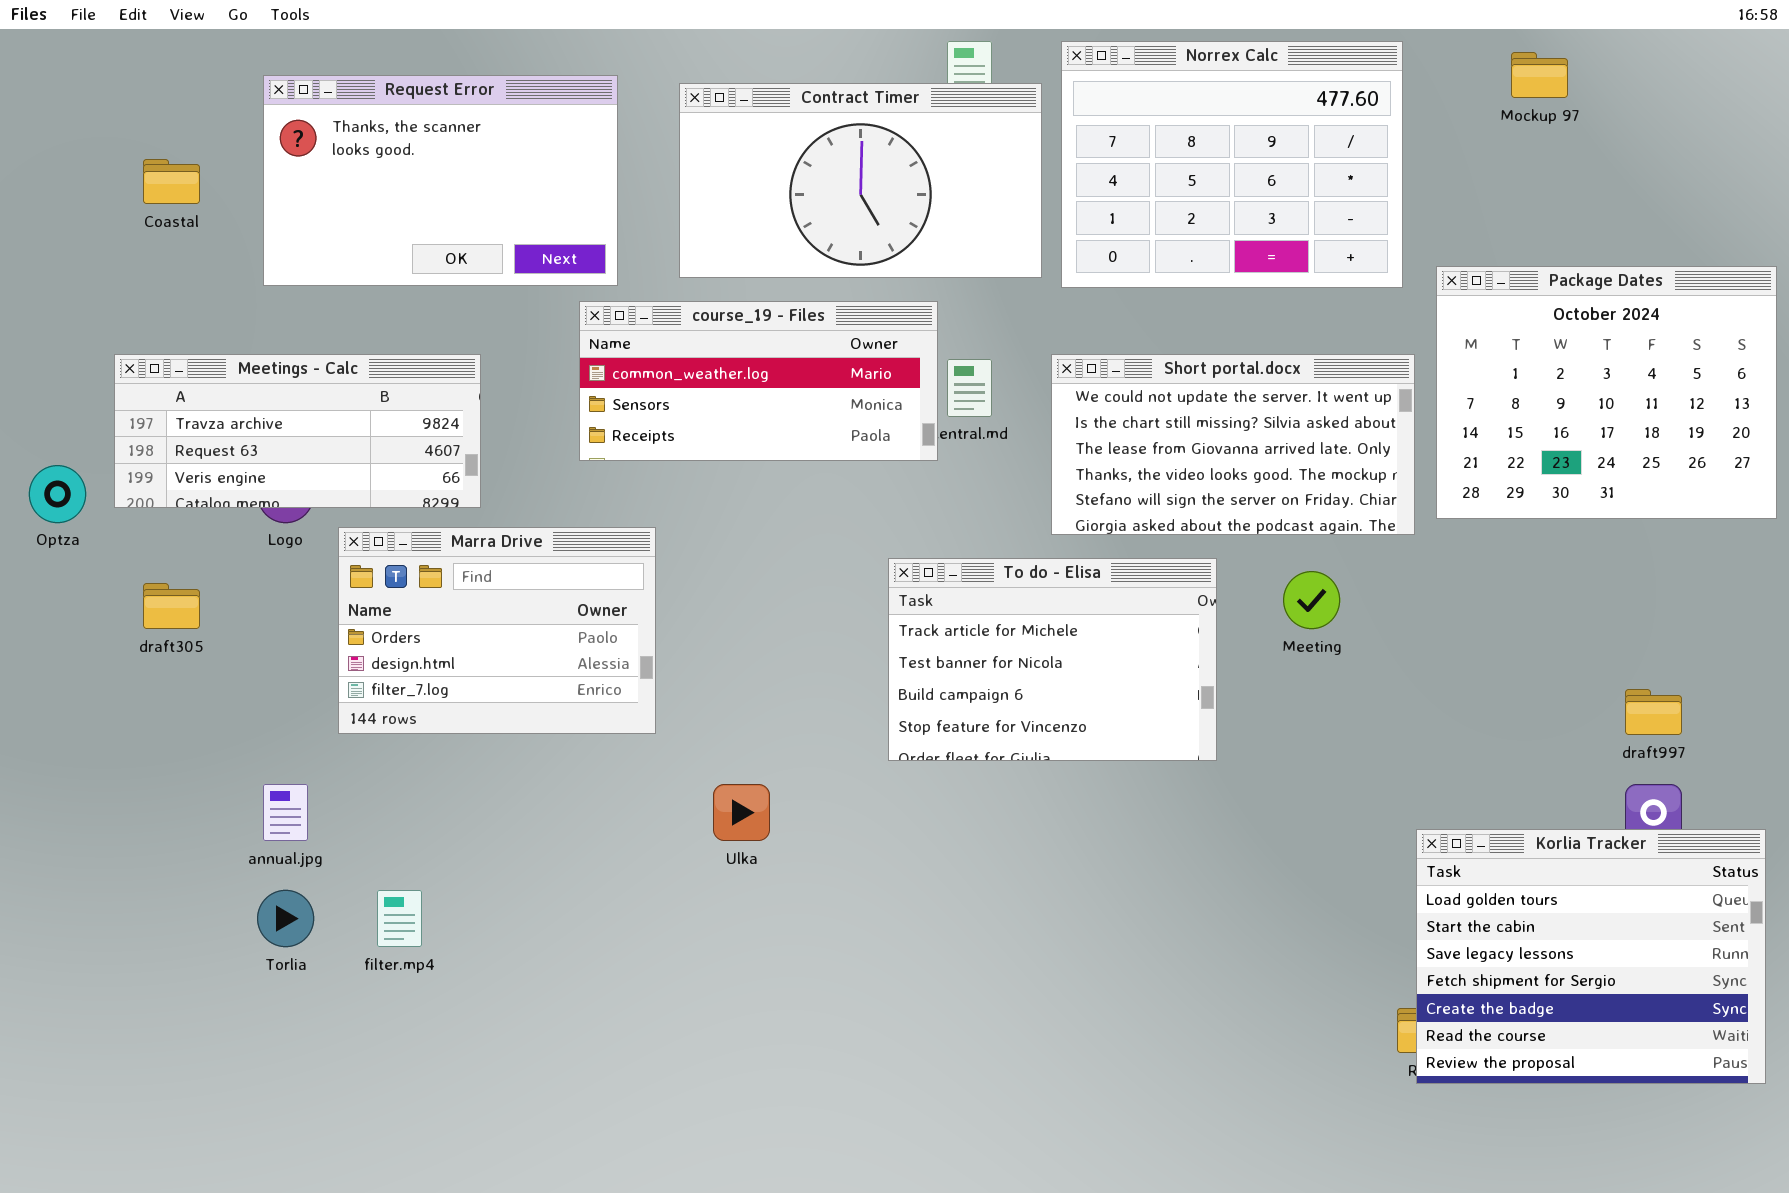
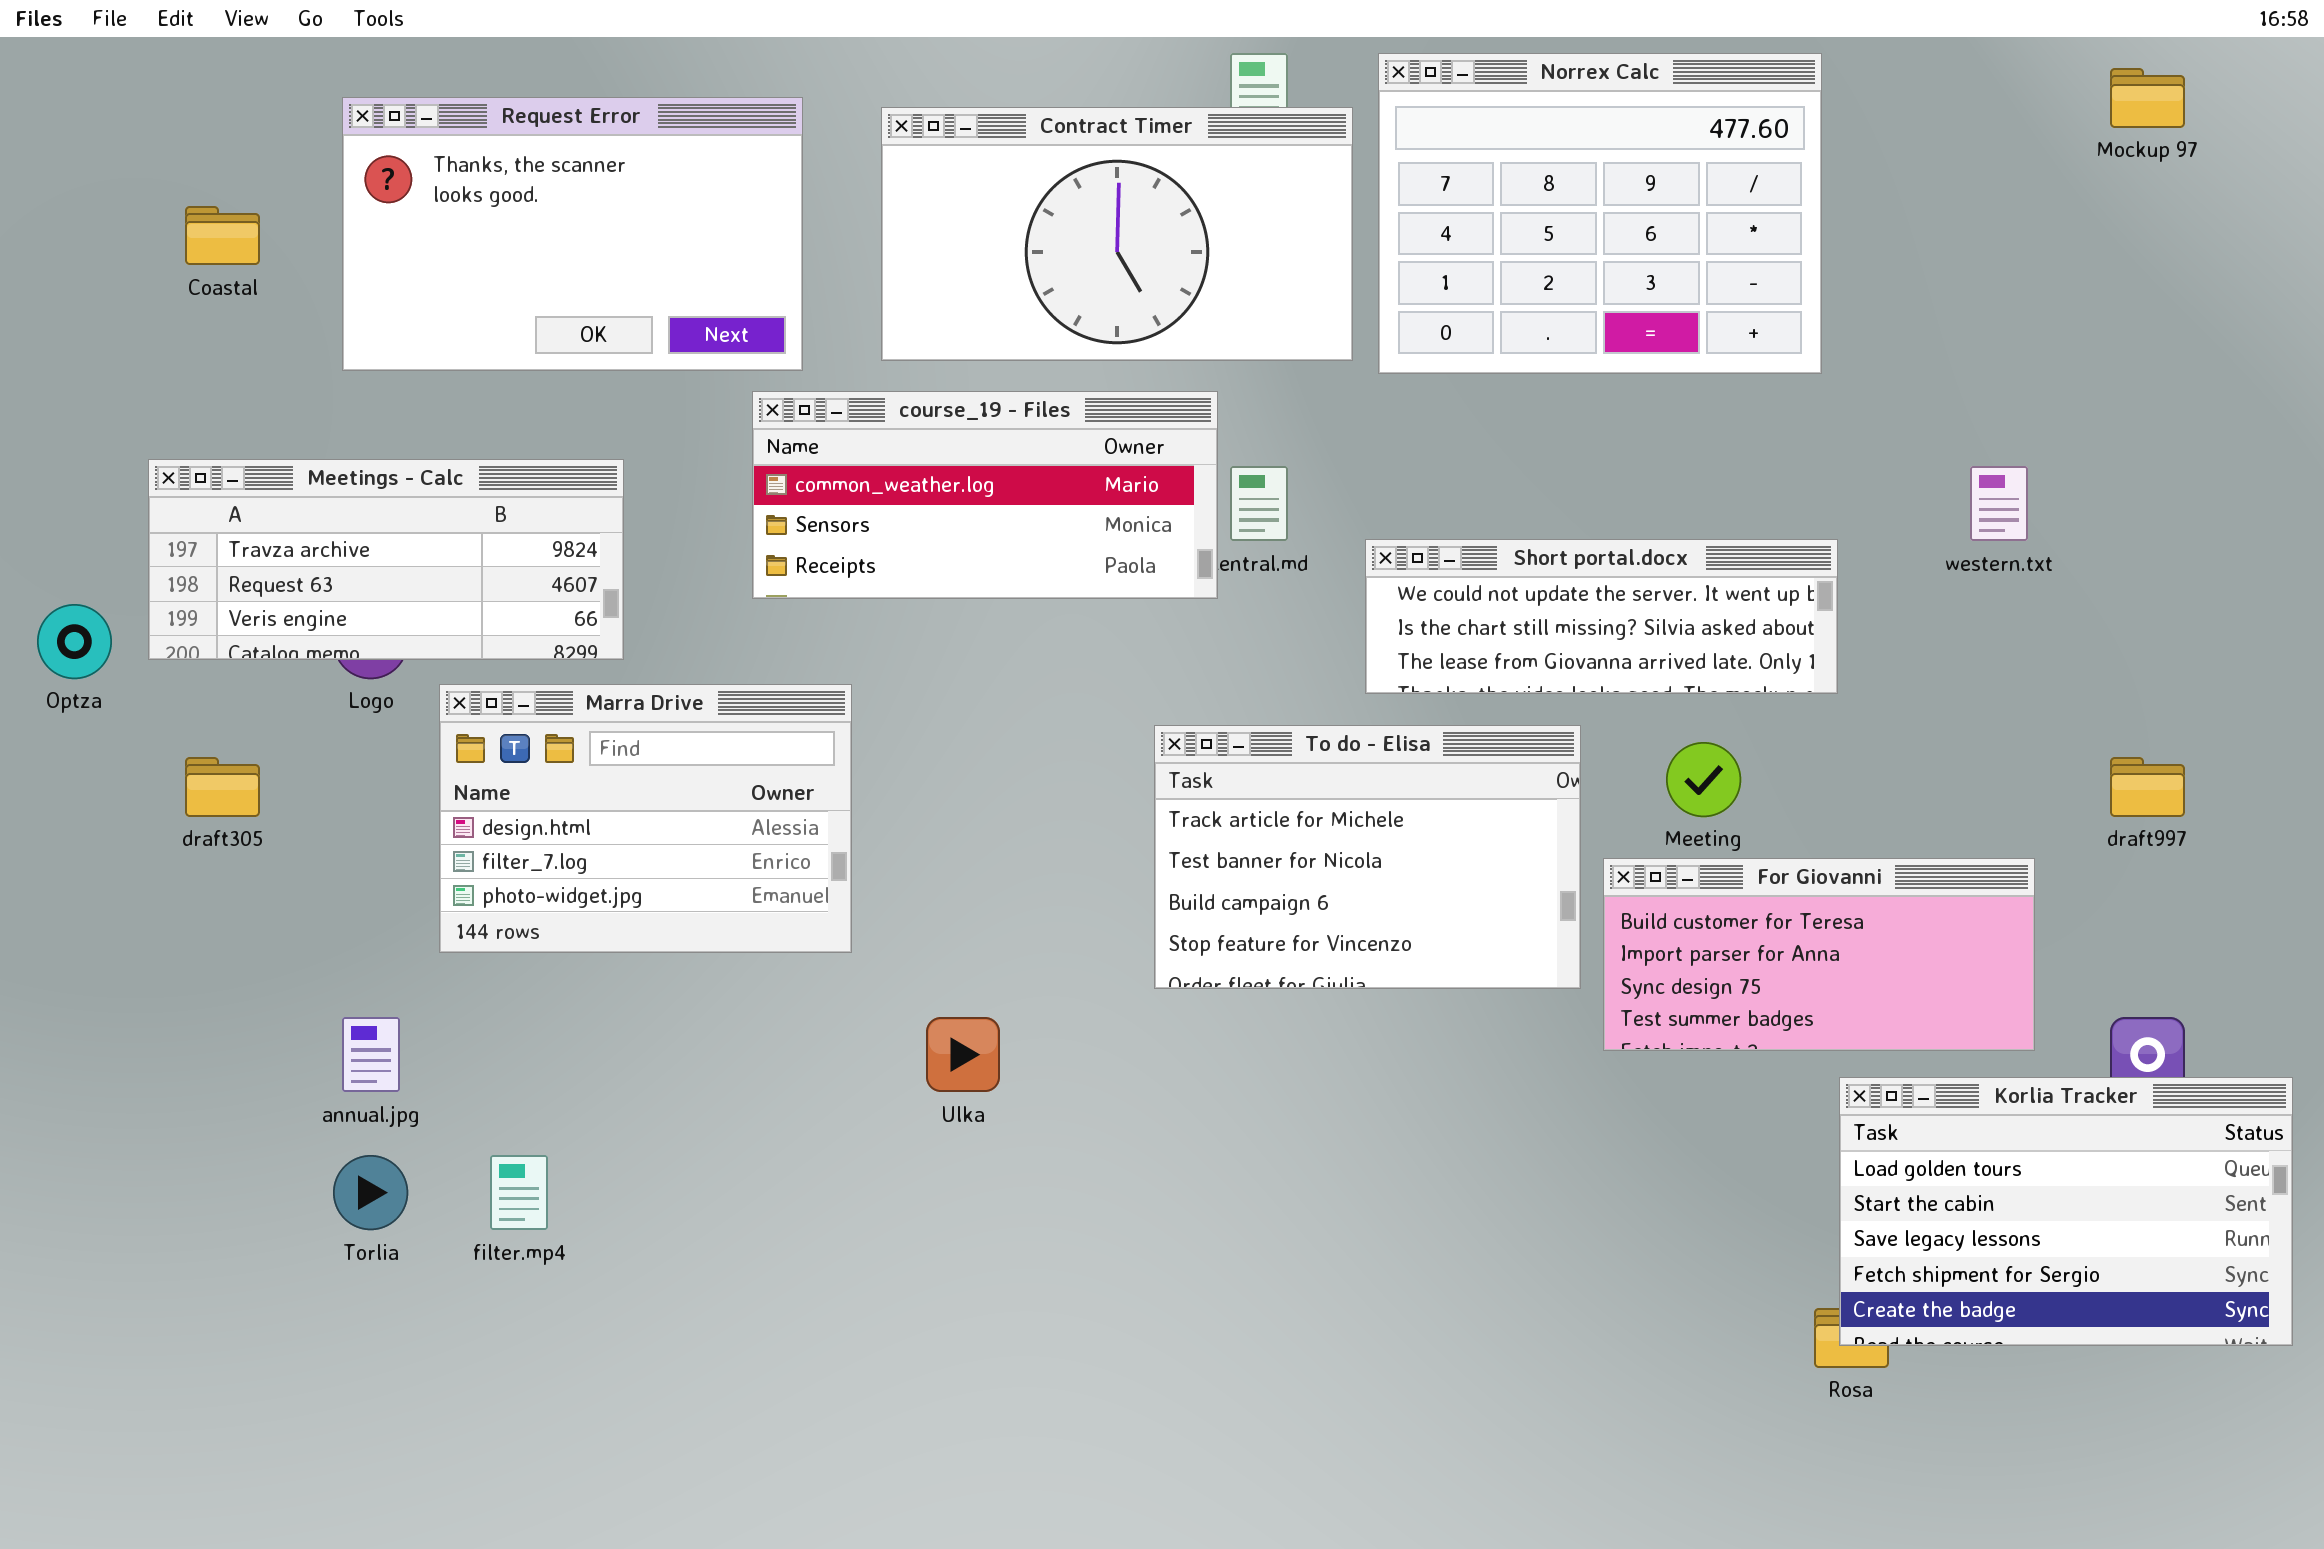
Mockup 97: [1511,52,1568,98] -> [2110,68,2185,128], moved
Package Dates: [1436,266,1777,519] -> none, closed
Short portal.docx: [1051,354,1415,535] -> [1365,539,1838,694], resized
Marra Drive: [338,527,656,734] -> [439,684,852,953], scrolled down 1 row
For Giovanni: none -> [1603,858,2035,1051], opened
draft997: [1625,689,1682,735] -> [2110,757,2185,817], moved
Korlia Tracker: [1416,829,1766,1084] -> [1839,1077,2293,1346], resized

